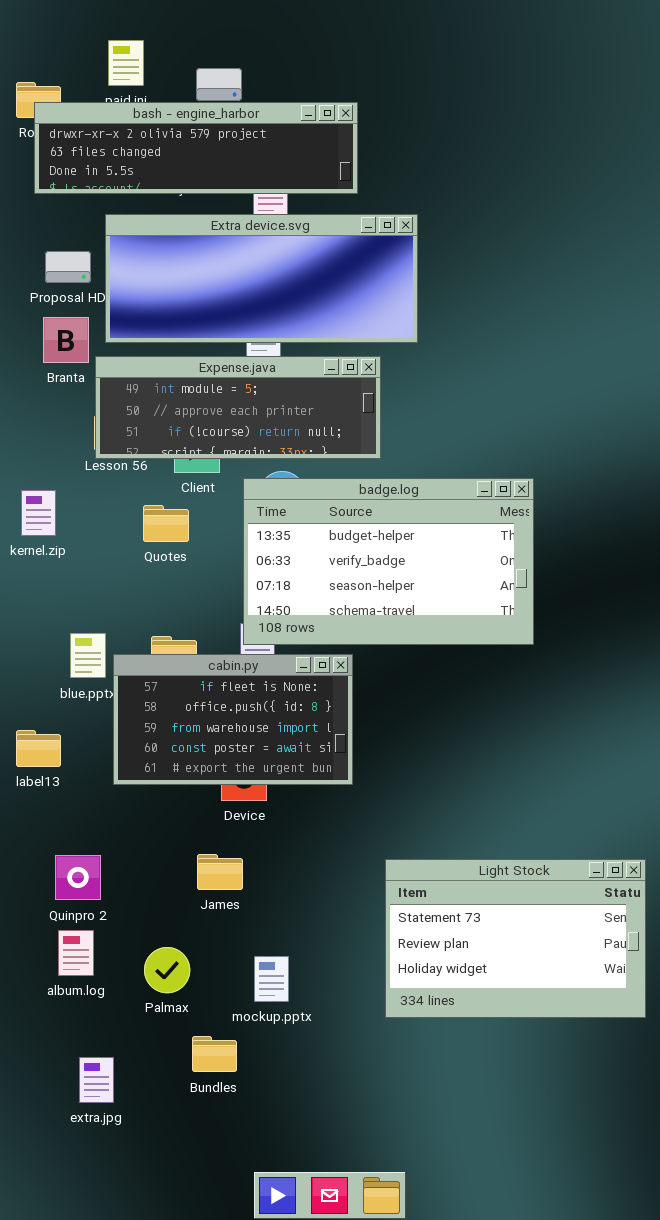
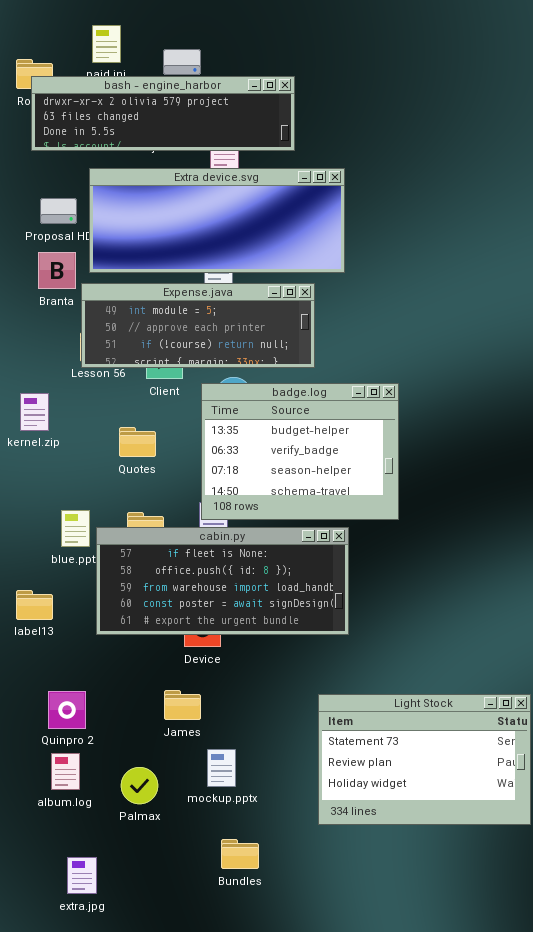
badge.log: [243,478,534,645] -> [201,383,399,520], resized
Quotes: [143,505,189,542] -> [119,427,156,457], moved
cabin.py: [113,654,353,785] -> [96,527,349,635], resized
mockup.pptx: [254,956,289,1002] -> [207,749,236,787], moved
Bundles: [192,1036,237,1072] -> [221,839,259,869], moved

